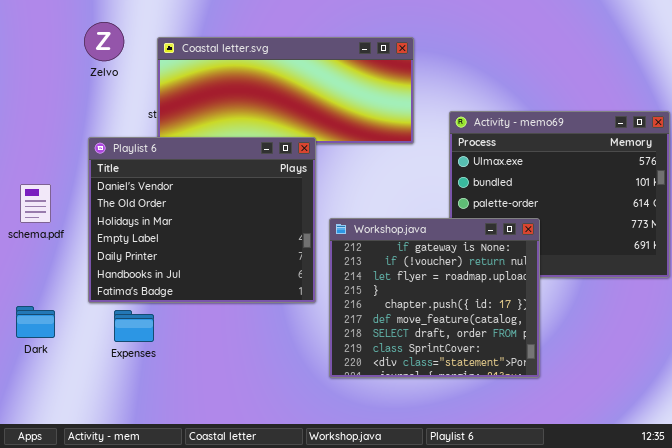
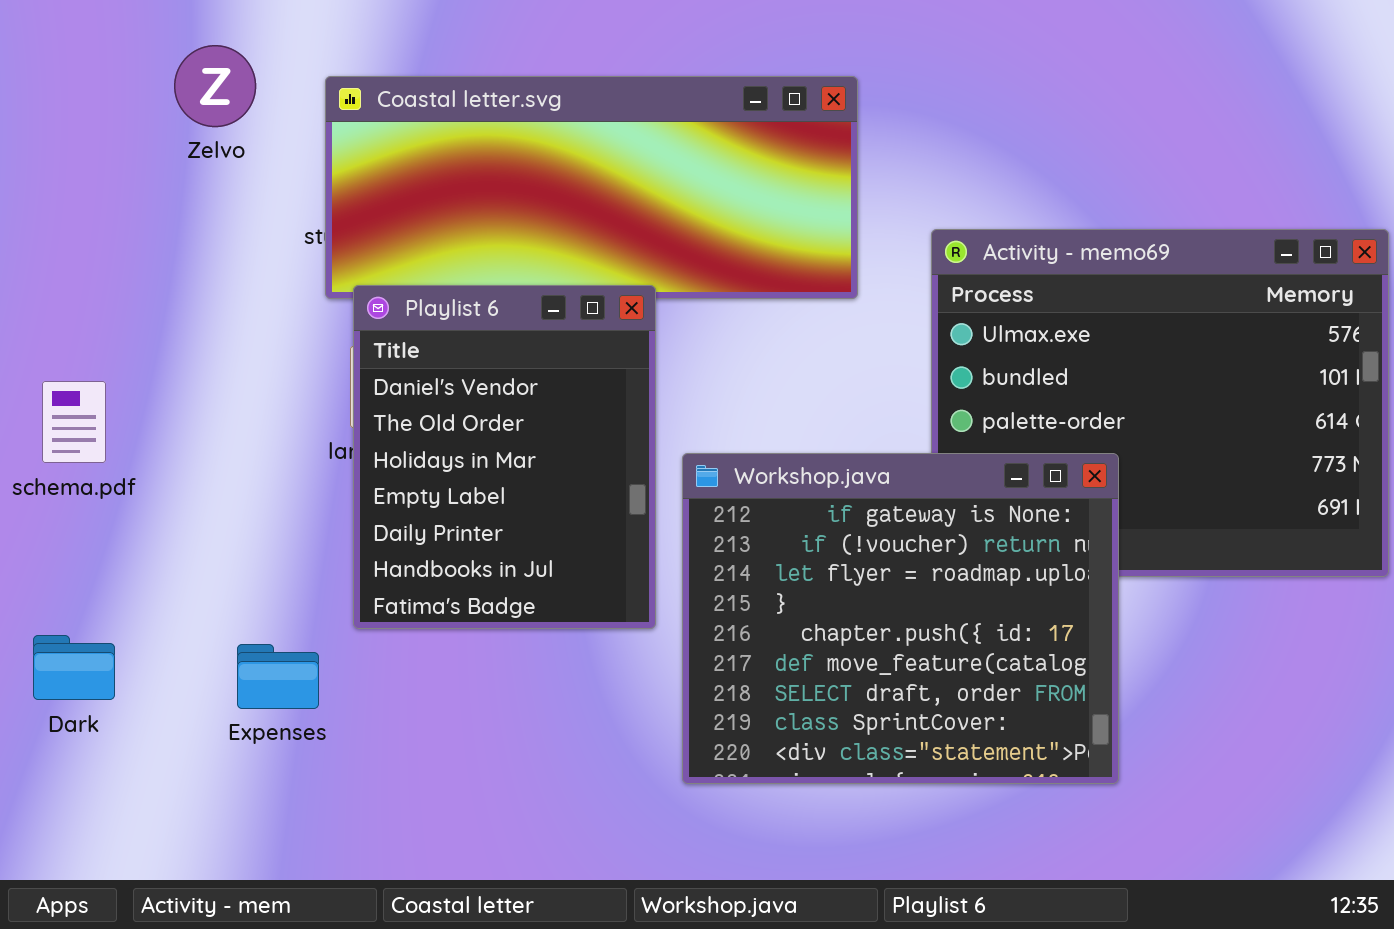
Playlist 6: [88,137,316,303] -> [353,285,656,629], resized

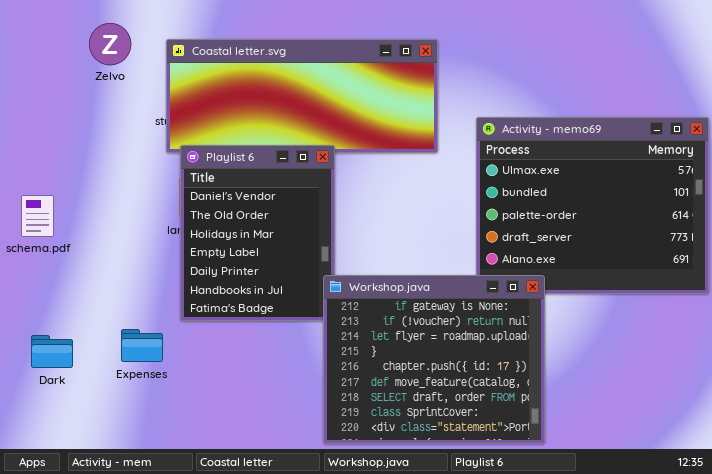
Workshop.java: [682,453,1119,784] -> [323,275,545,444], moved
Dark: [33,635,115,700] -> [31,335,73,368], moved

